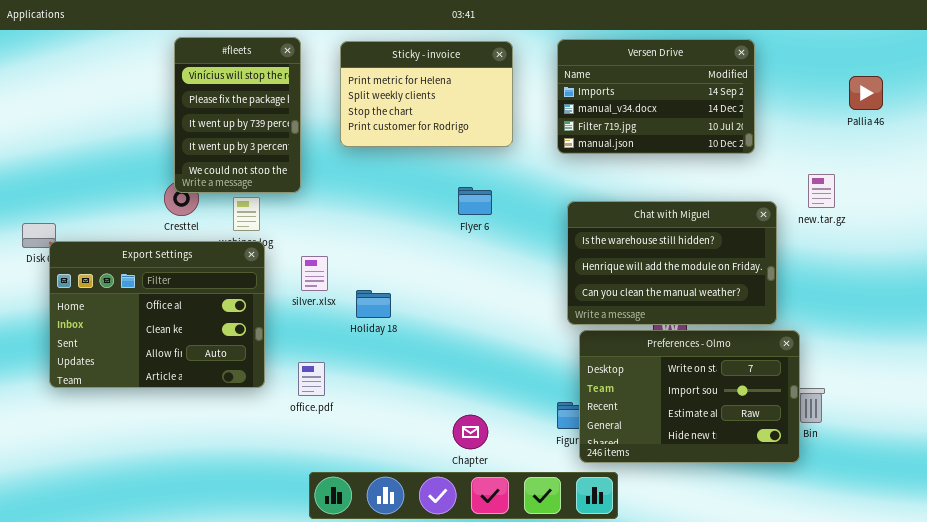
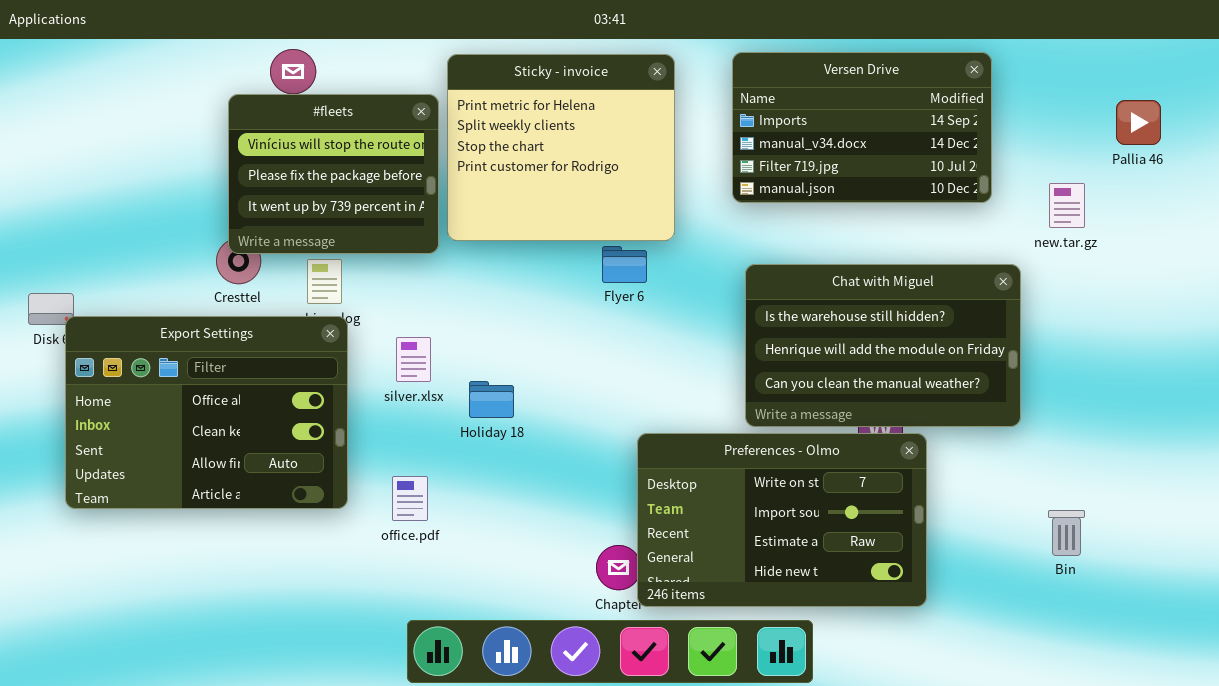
#fleets: [174,37,301,193] -> [228,94,439,254], resized
Sticky - invoice: [340,41,513,147] -> [447,54,675,241], resized
new.tar.gz: [808,174,835,208] -> [1049,183,1085,228], moved
Preferences - Olmo: [579,330,800,463] -> [637,433,927,607], moved

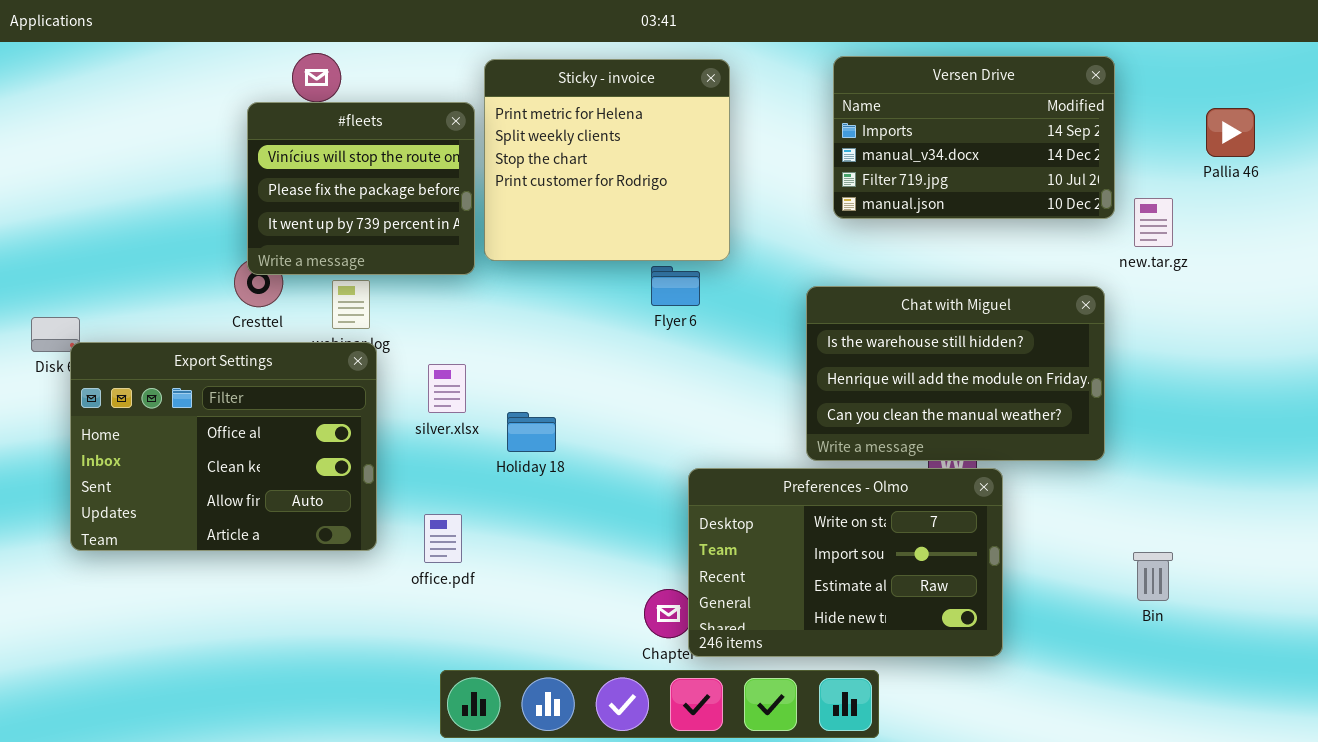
Versen Drive: [732,52,992,203] -> [833,56,1115,219], moved

